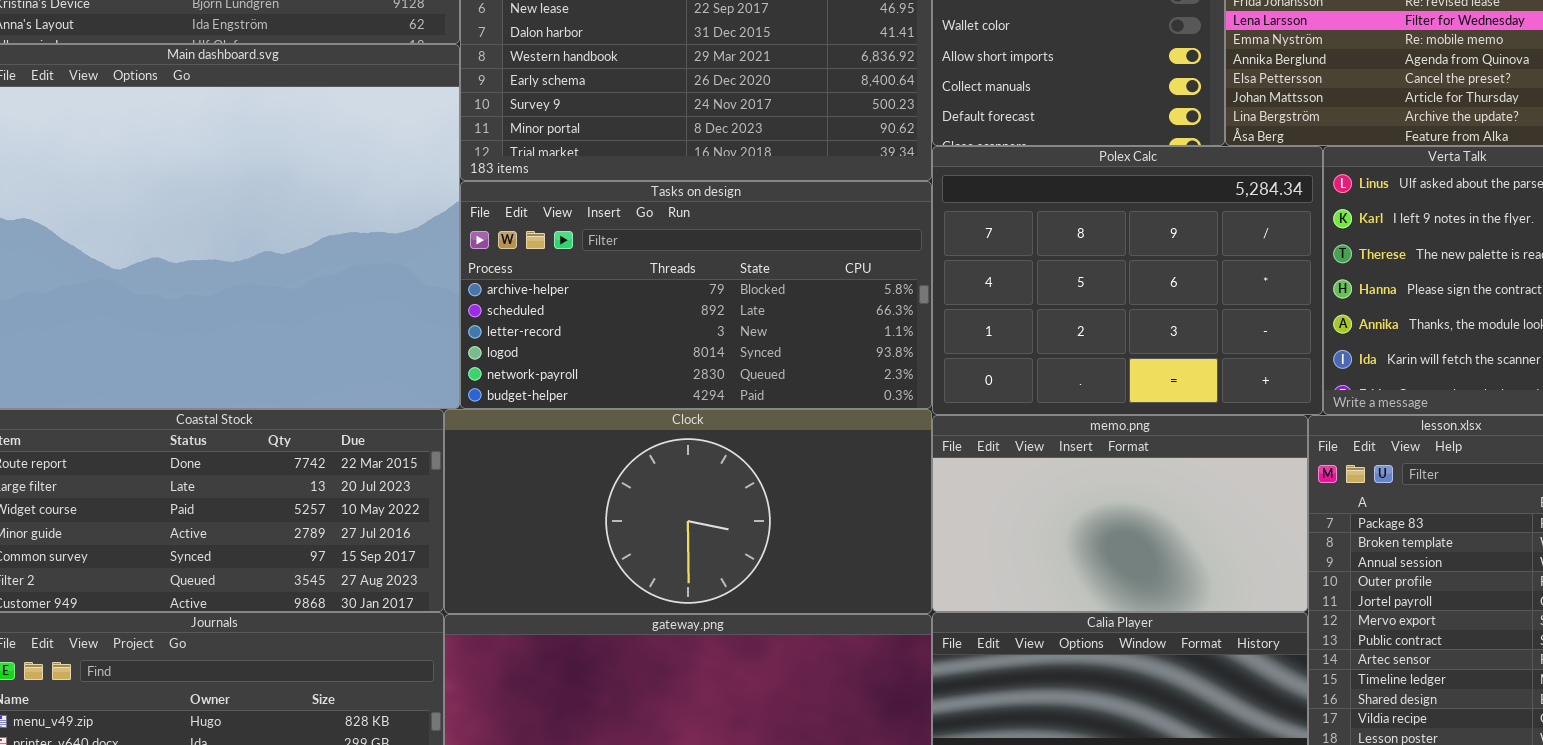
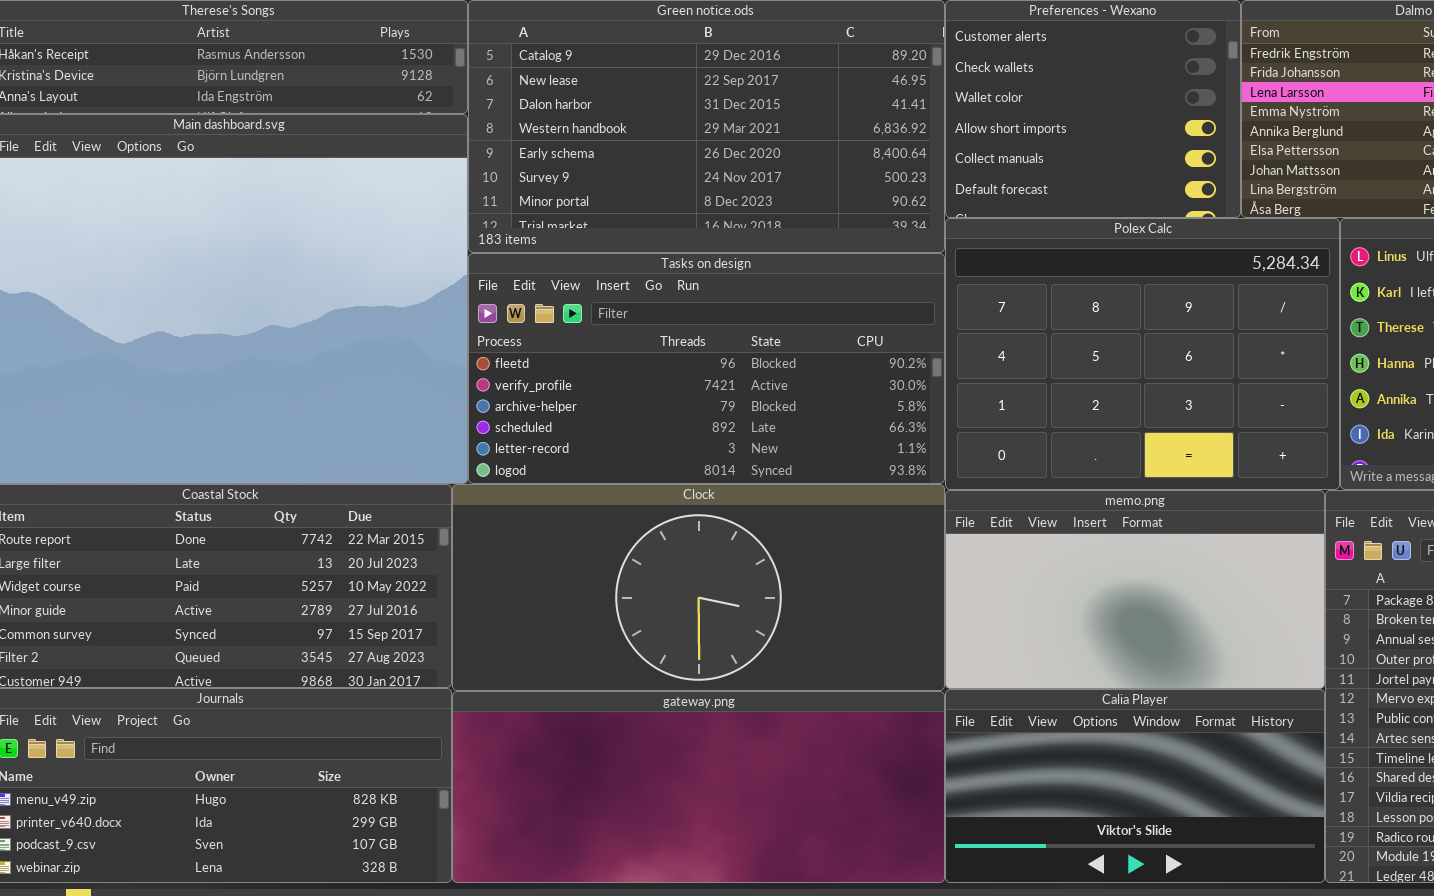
Tasks on design: [460,181,932,409] -> [468,253,945,484], scrolled up 2 rows

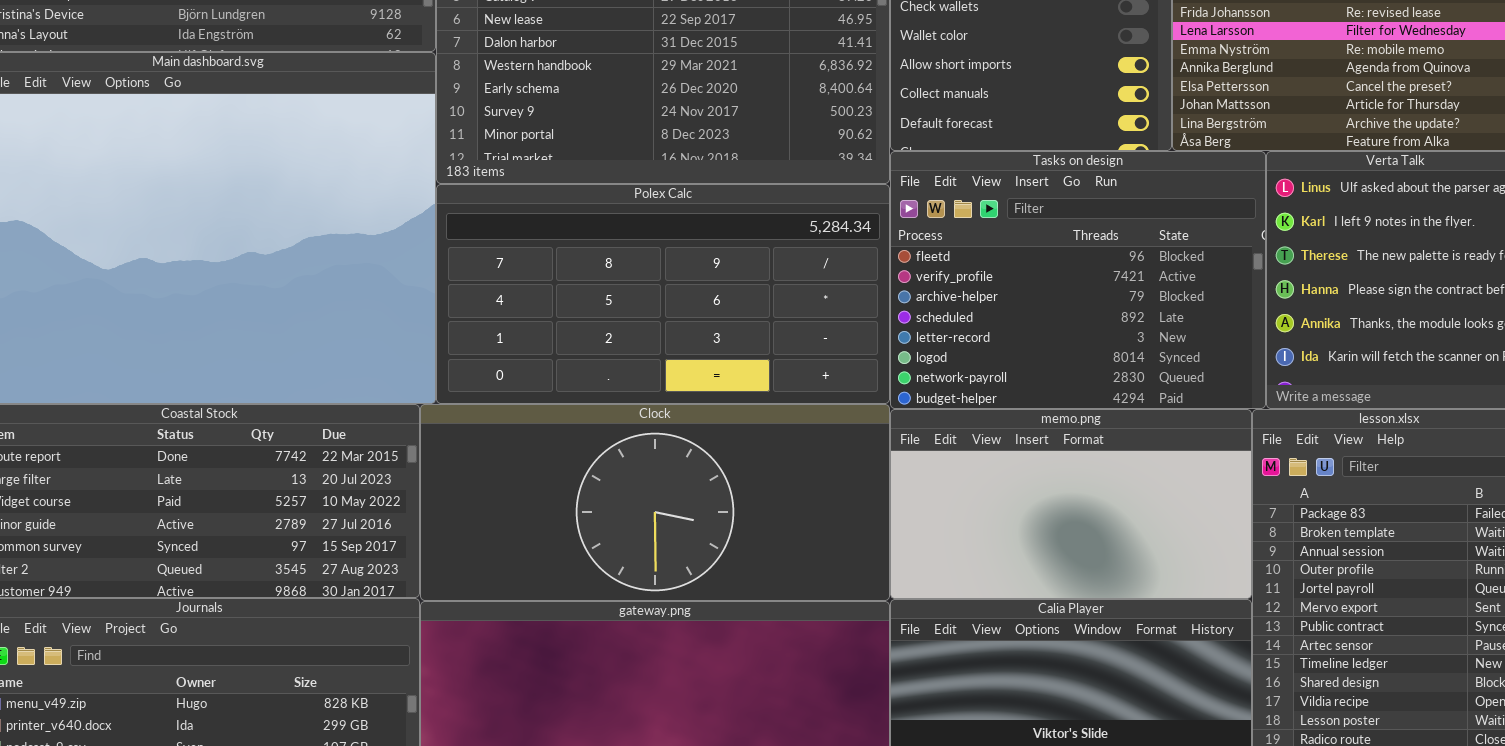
Polex Calc: [945,218,1340,490] -> [436,184,890,404], moved, resized
Tasks on design: [468,253,945,484] -> [890,151,1266,409], moved, resized

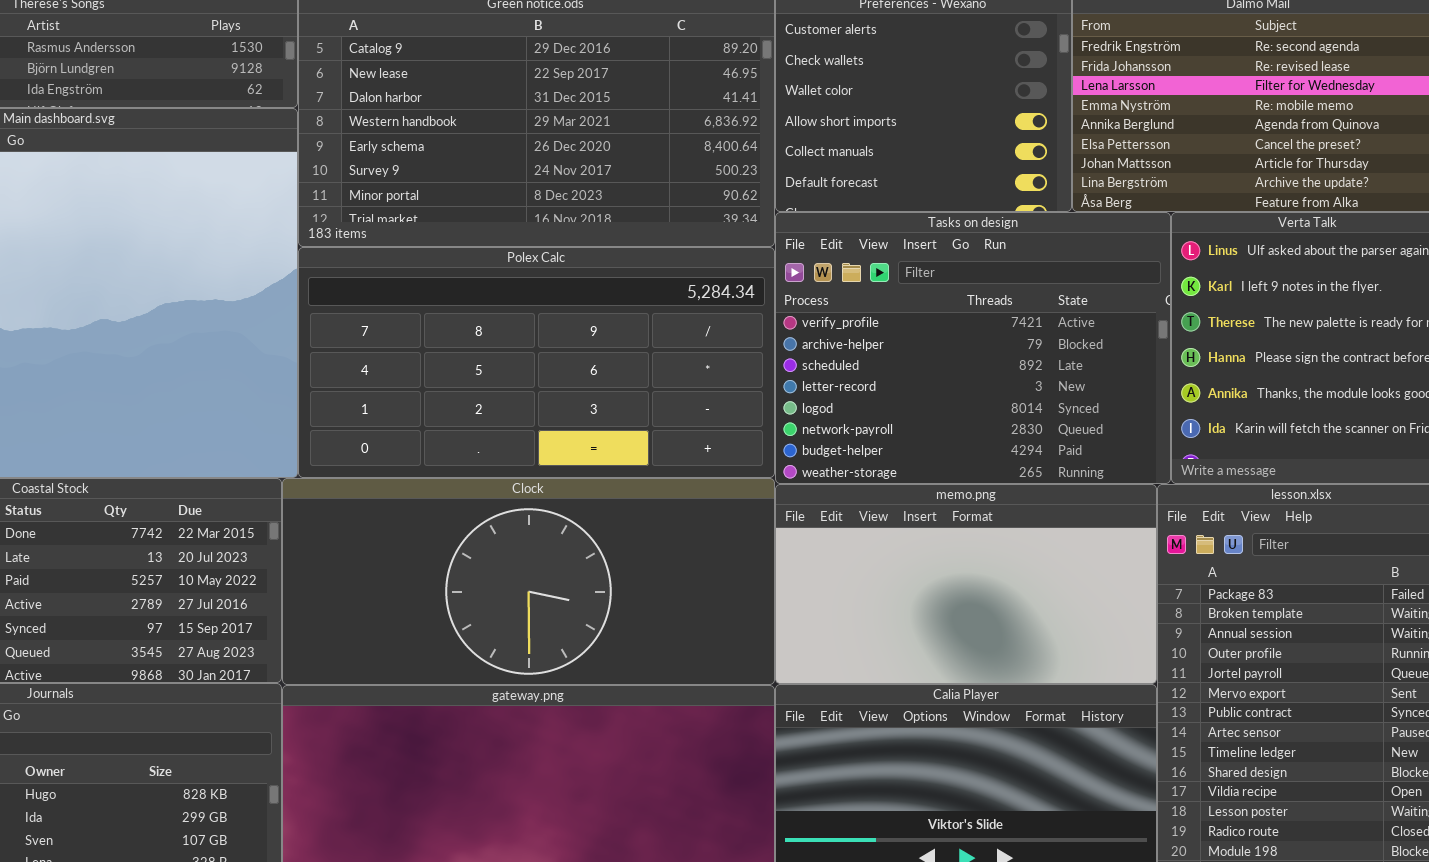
Tasks on design: [890,151,1266,409] -> [775,212,1171,484], scrolled down 1 row

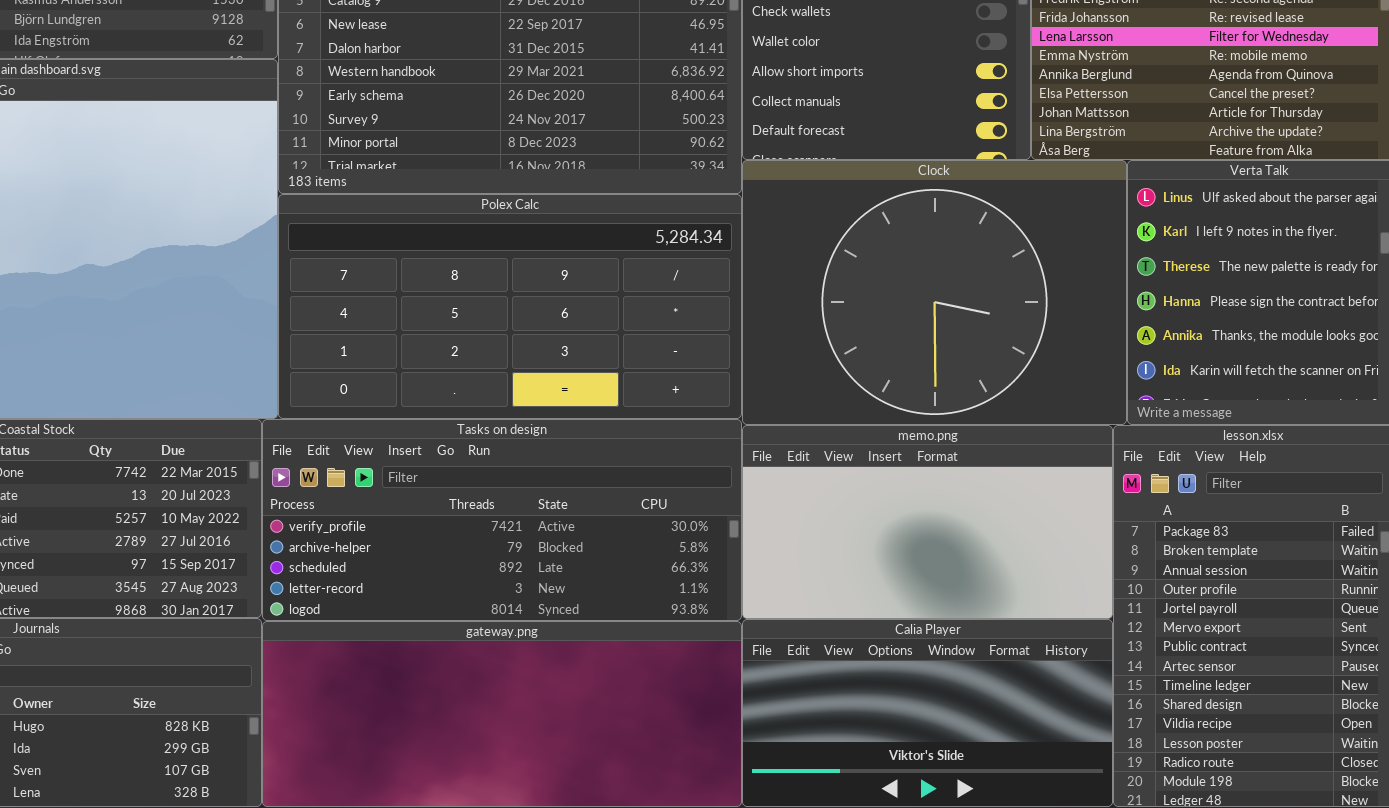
Tasks on design: [775,212,1171,484] -> [262,419,742,621], moved, resized
Clock: [282,478,775,685] -> [742,160,1127,425], moved, resized

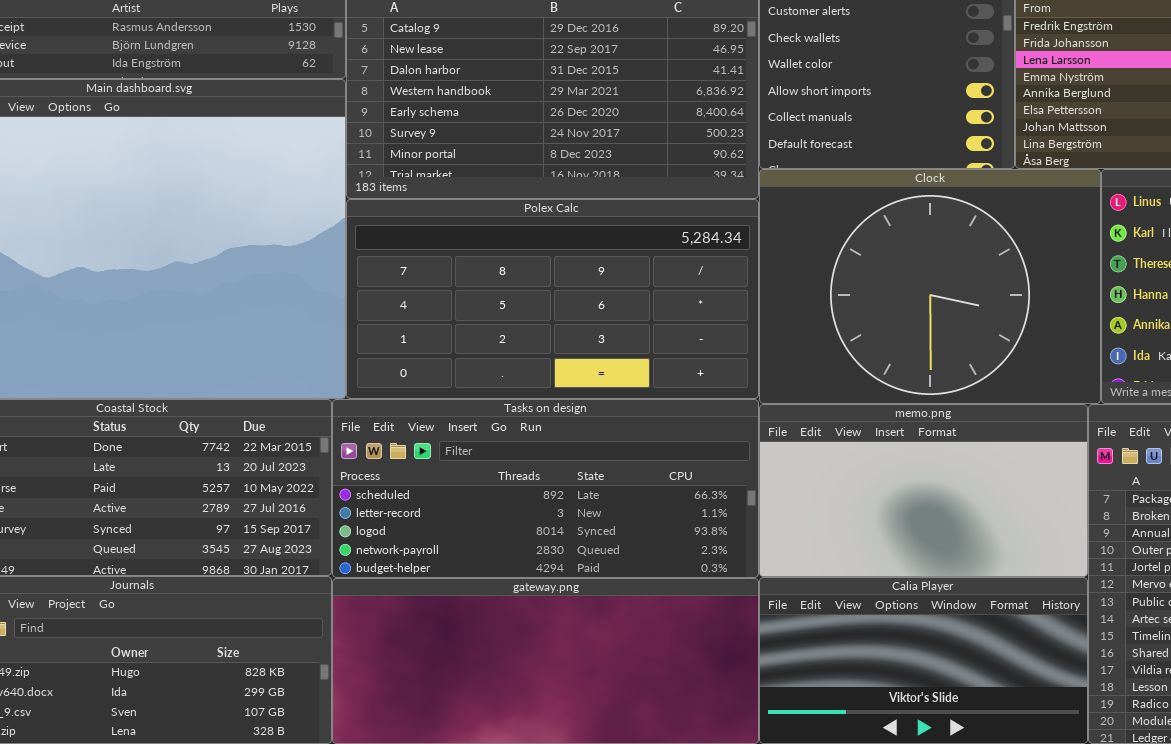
Tasks on design: [262,419,742,621] -> [332,399,759,578], scrolled down 2 rows

